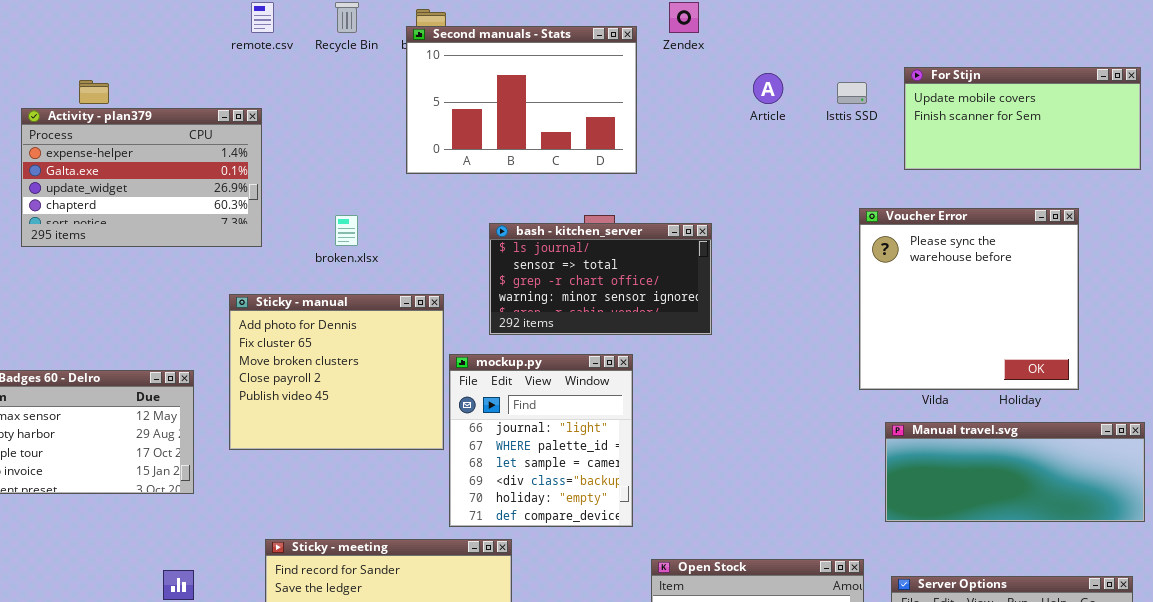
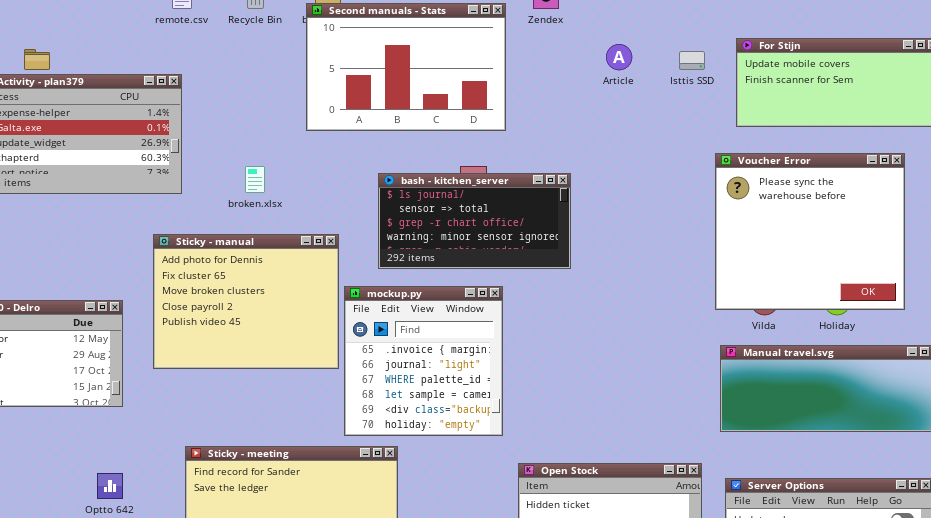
Voucher Error: [859,208,1079,390] -> [715,153,905,310], moved
mockup.py: [449,354,633,527] -> [344,286,503,436], scrolled up 1 row

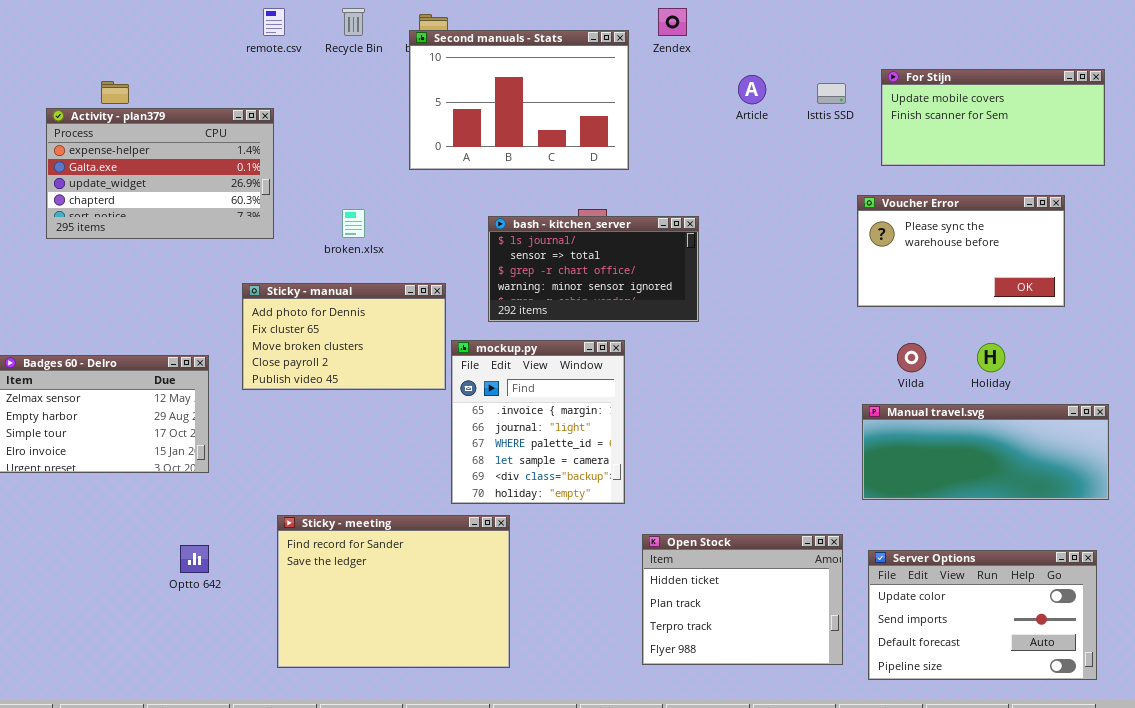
Voucher Error: [715,153,905,310] -> [857,195,1065,307], resized
Sticky - manual: [153,234,339,369] -> [242,283,446,390], resized

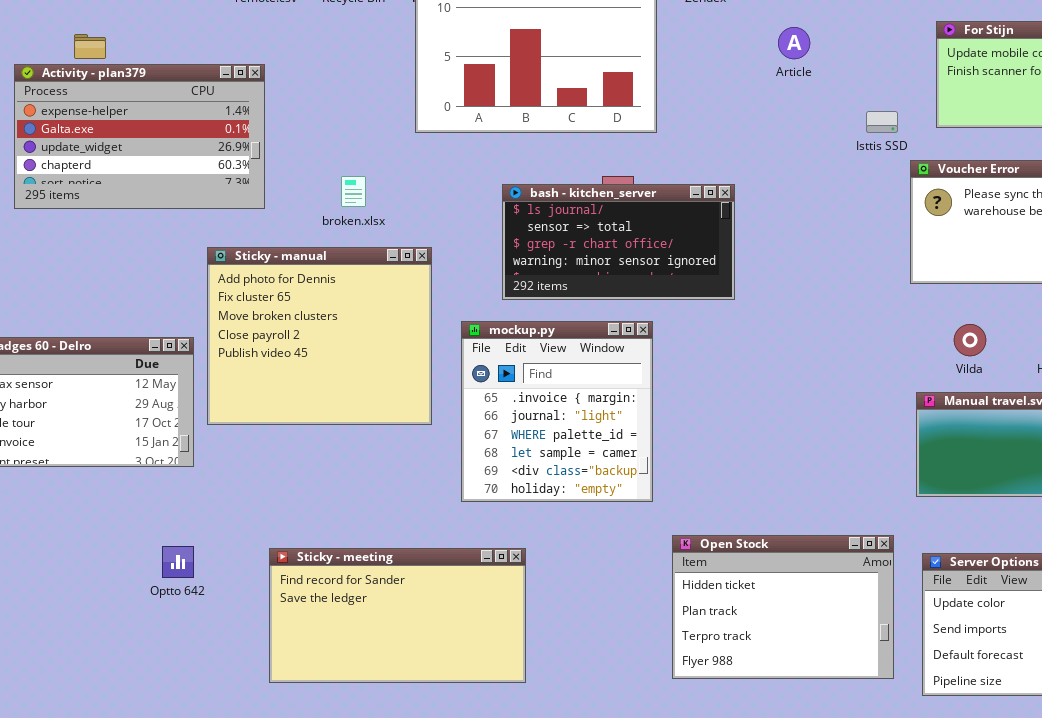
Isttis SSD: [817,83,846,104] -> [866,111,898,133], moved
Sticky - manual: [242,283,446,390] -> [207,247,432,425], moved, resized
Sticky - meeting: [277,515,510,668] -> [269,548,526,683], resized

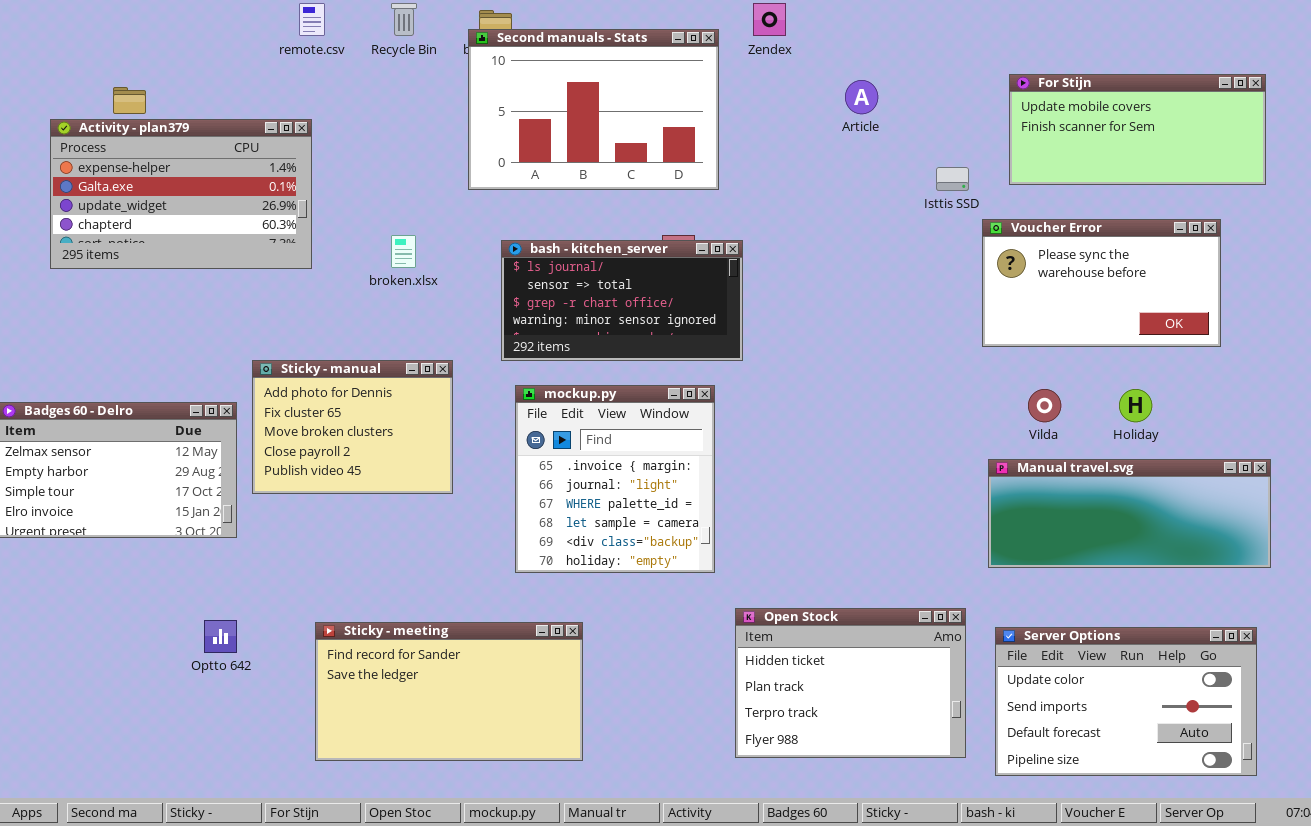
bash - kitchen_server: [502,184,735,300] -> [501,240,743,361], moved
Sticky - manual: [207,247,432,425] -> [252,360,453,494], resized

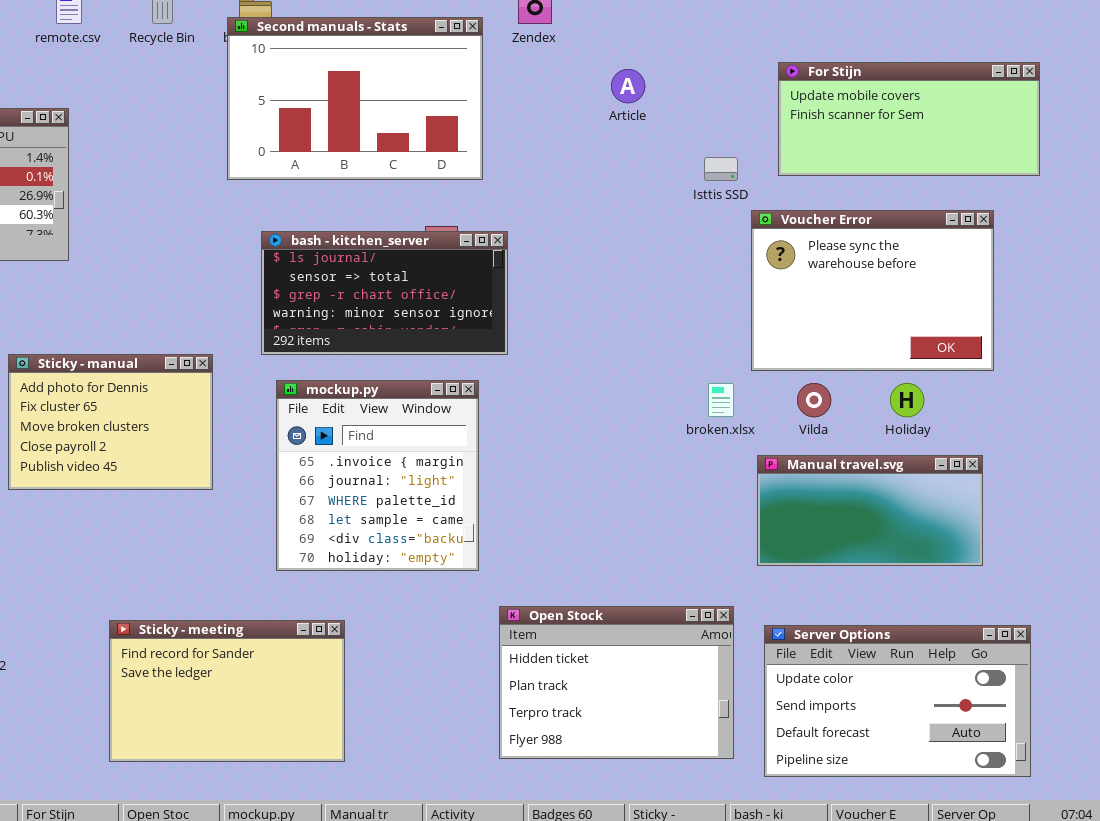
Voucher Error: [982,219,1221,347] -> [751,210,994,371], resized
broken.xlsx: [391,235,416,268] -> [708,383,734,417], moved
Manual travel.svg: [988,459,1271,568] -> [757,455,983,566], resized
Sticky - meeting: [315,622,583,761] -> [109,620,345,762], resized

